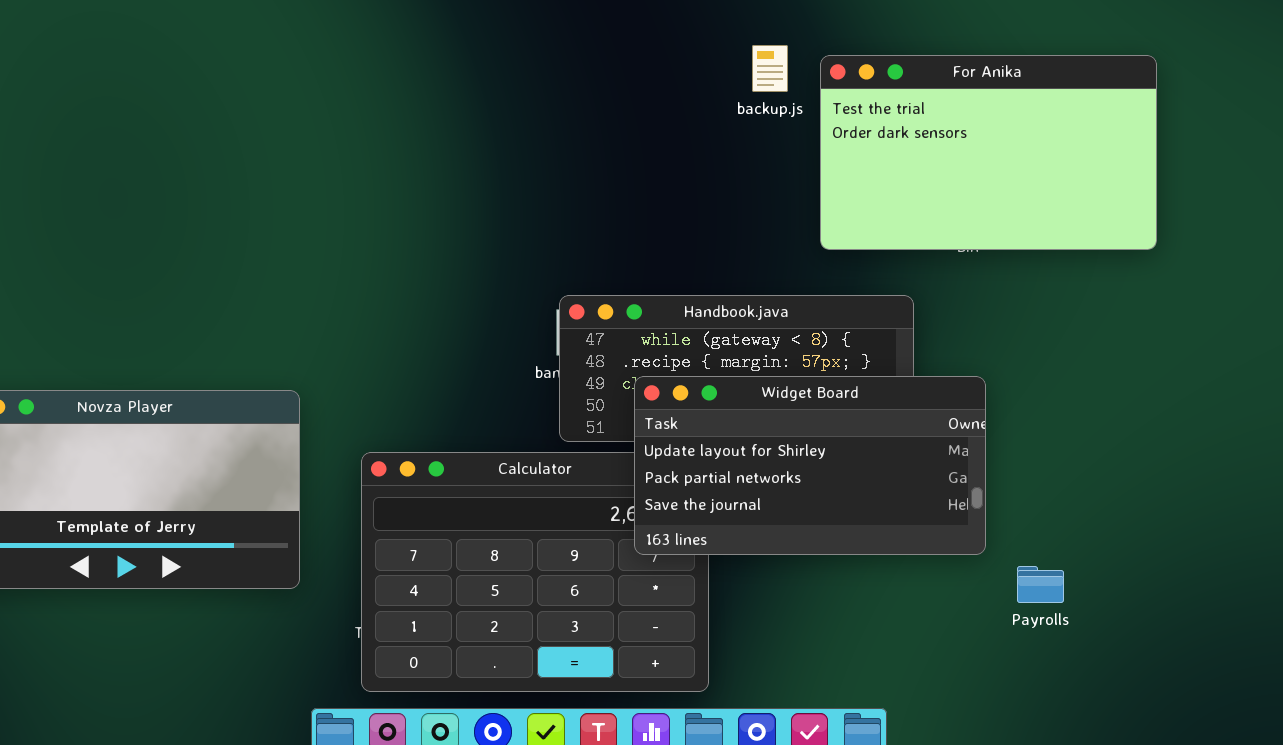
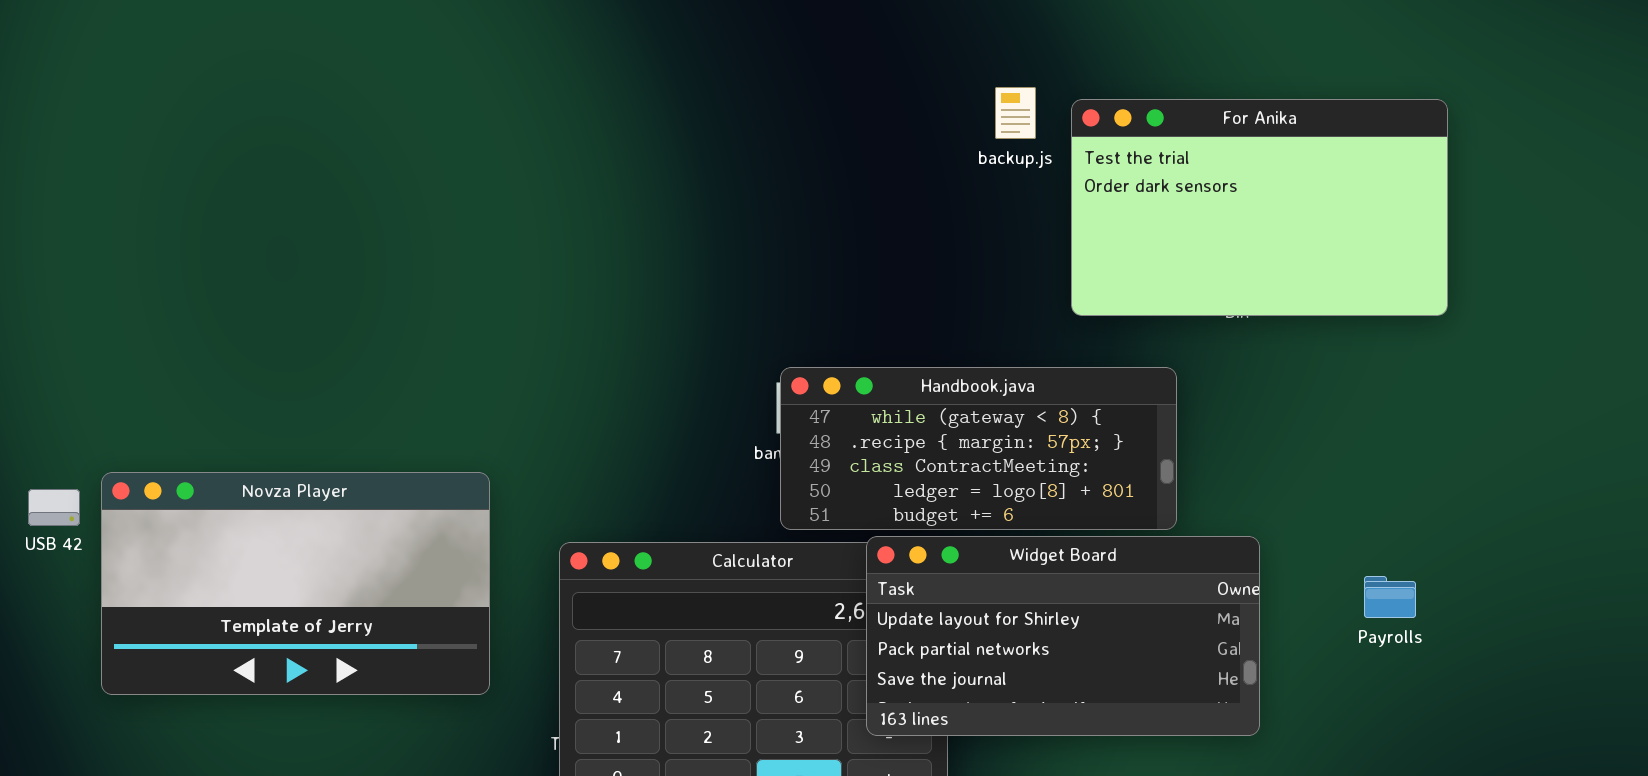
Widget Board: [634,376,986,555] -> [866,536,1260,736], moved
Payrolls: [1017,566,1064,603] -> [1364,576,1416,618], moved

